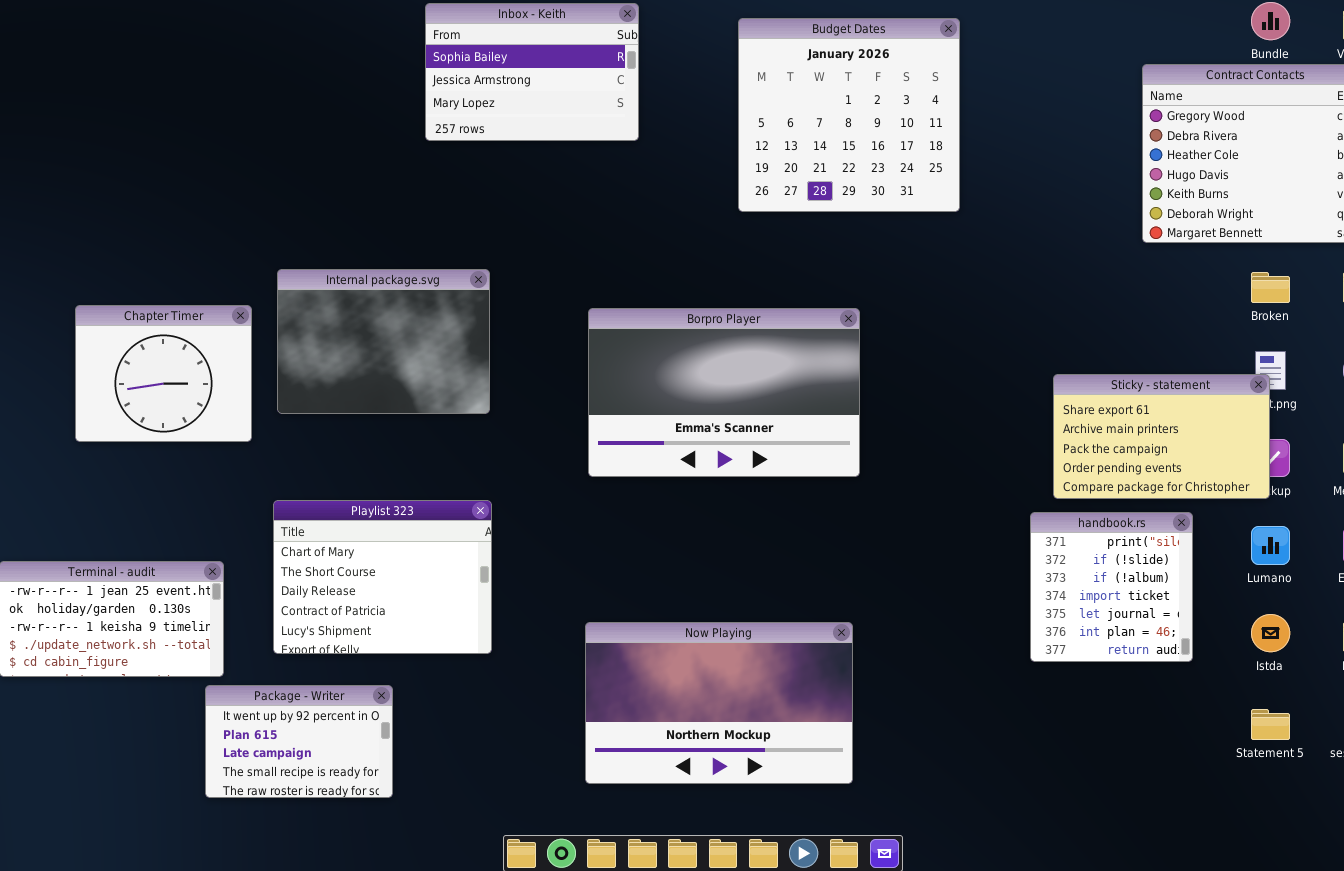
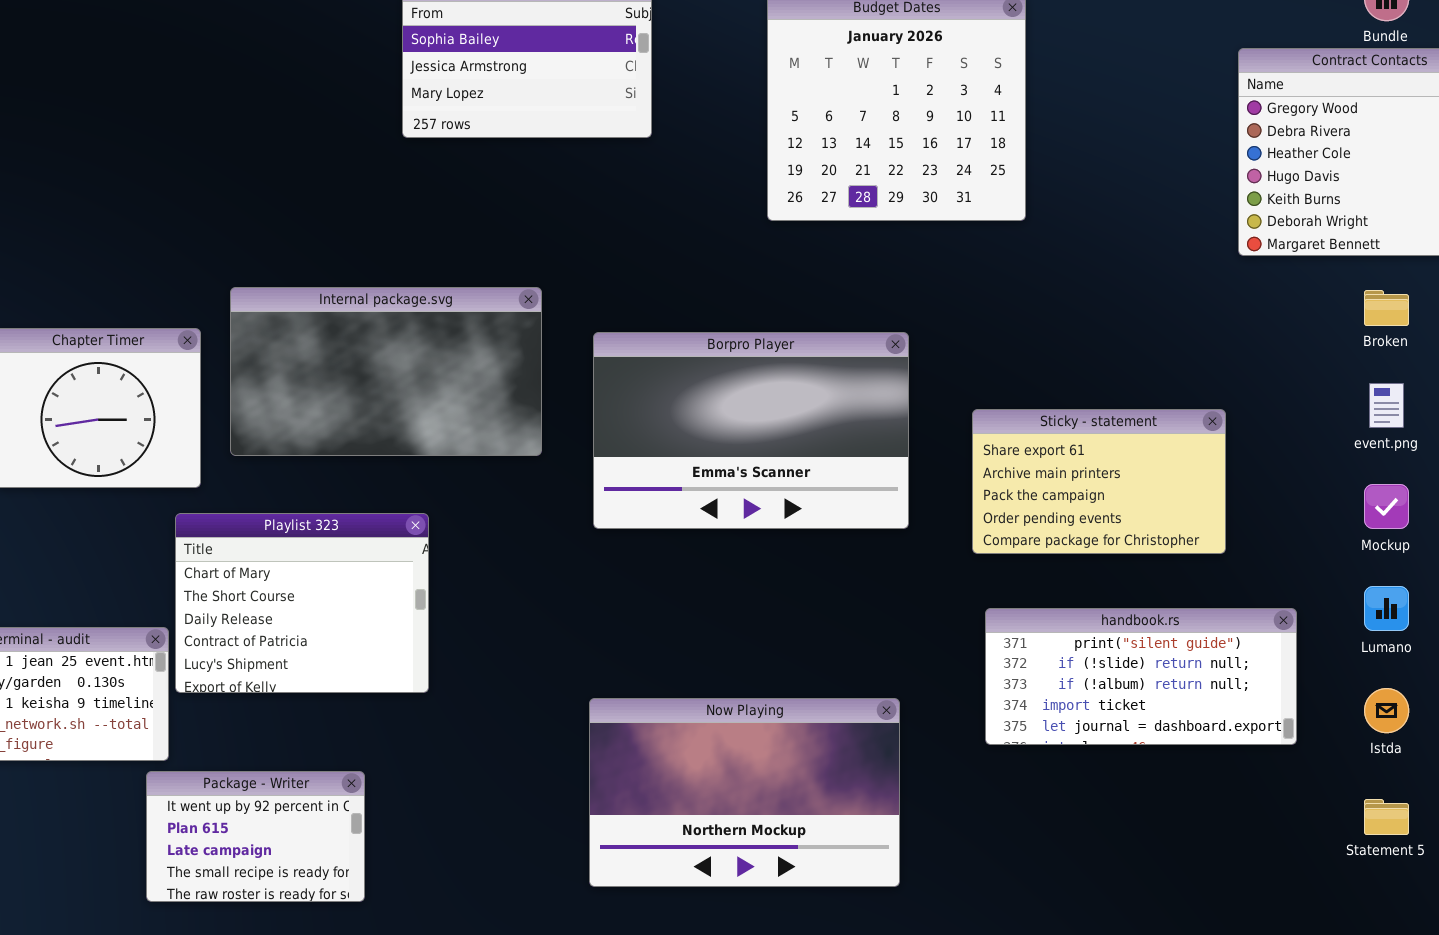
Internal package.svg: [277,269,490,414] -> [230,287,542,456], resized
Sticky - statement: [1053,374,1270,499] -> [972,409,1226,554], moved
Playlist 323: [273,500,492,654] -> [175,513,429,693], moved
handbook.rs: [1030,512,1193,662] -> [985,608,1297,745], resized

